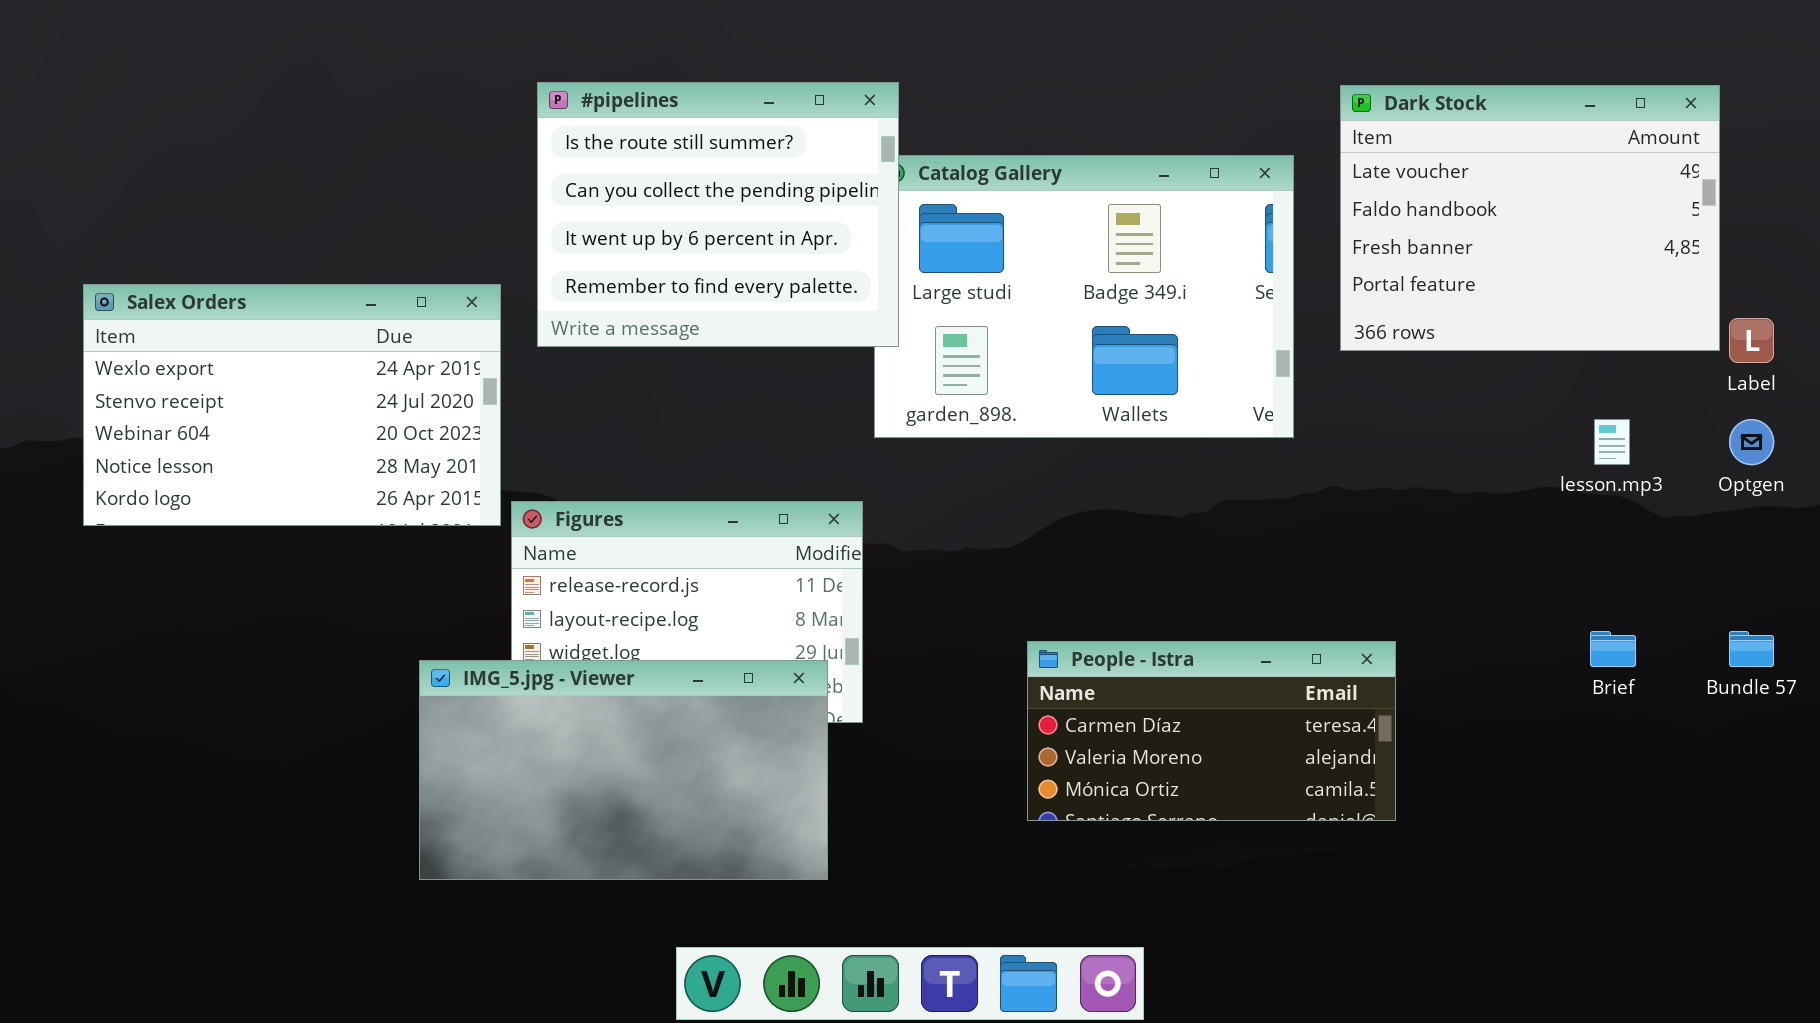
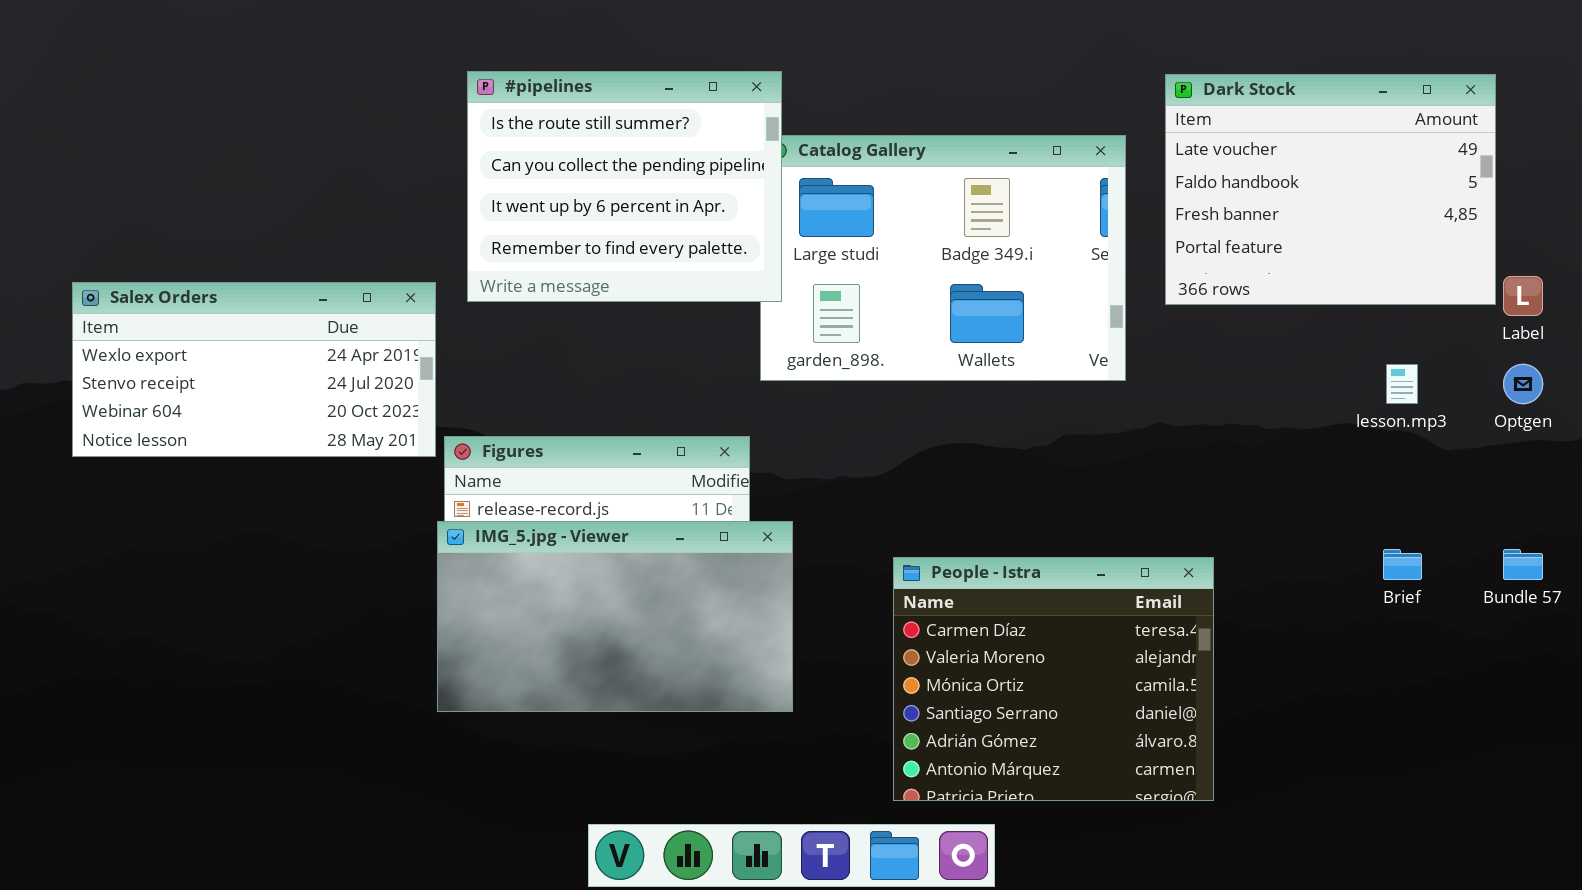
Salex Orders: [83,284,501,526] -> [72,282,436,457], resized
People - Istra: [1027,641,1396,821] -> [893,557,1214,801], resized
IMG_5.jpg - Viewer: [419,660,828,880] -> [437,521,793,712], moved

